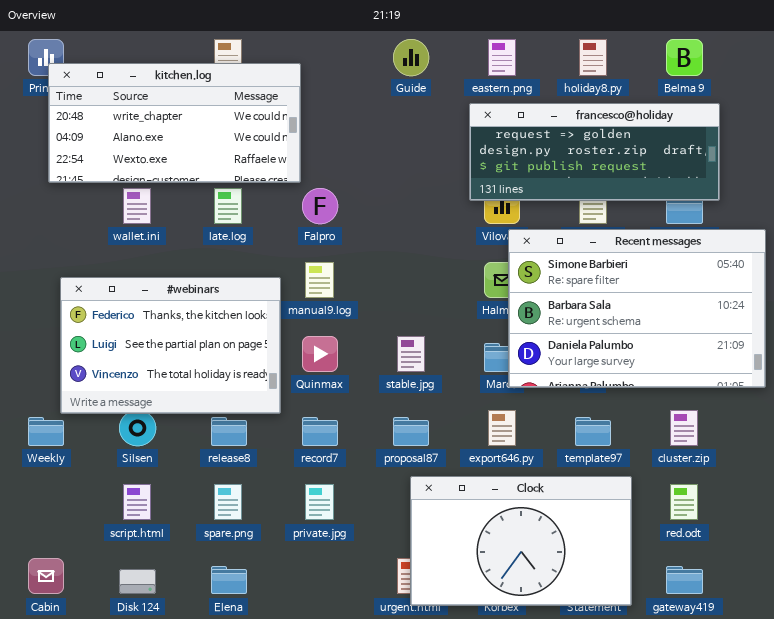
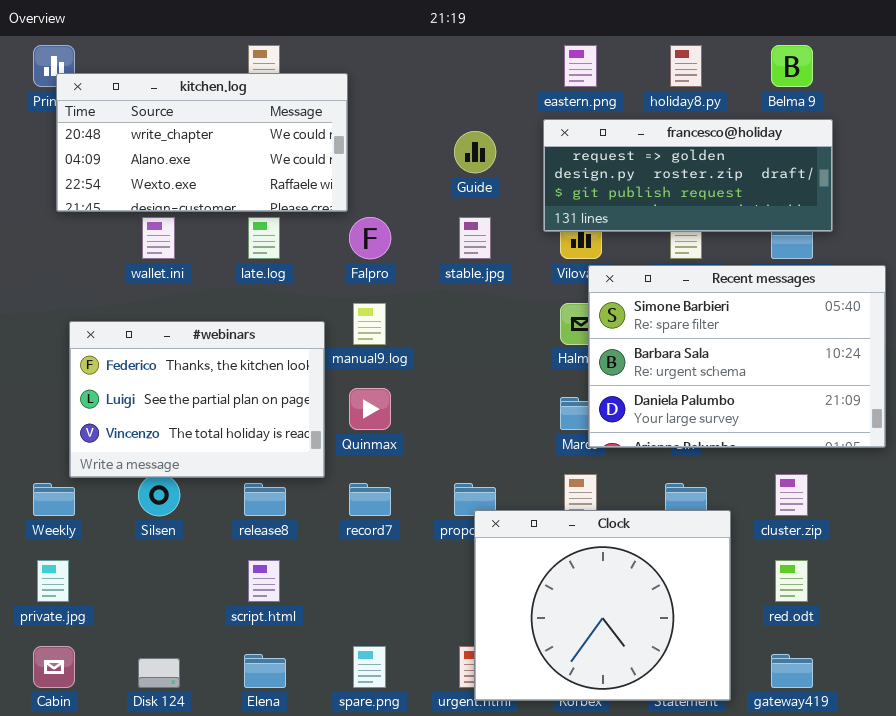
Guide: [393,39,429,76] -> [454,131,496,173], moved
stable.jpg: [397,336,425,372] -> [459,217,491,259], moved
Clock: [410,476,632,606] -> [474,510,731,701], resized
script.html: [123,484,151,520] -> [248,560,280,602], moved
spare.png: [214,484,242,520] -> [353,646,386,688], moved
private.jpg: [305,484,334,520] -> [37,560,69,602], moved

